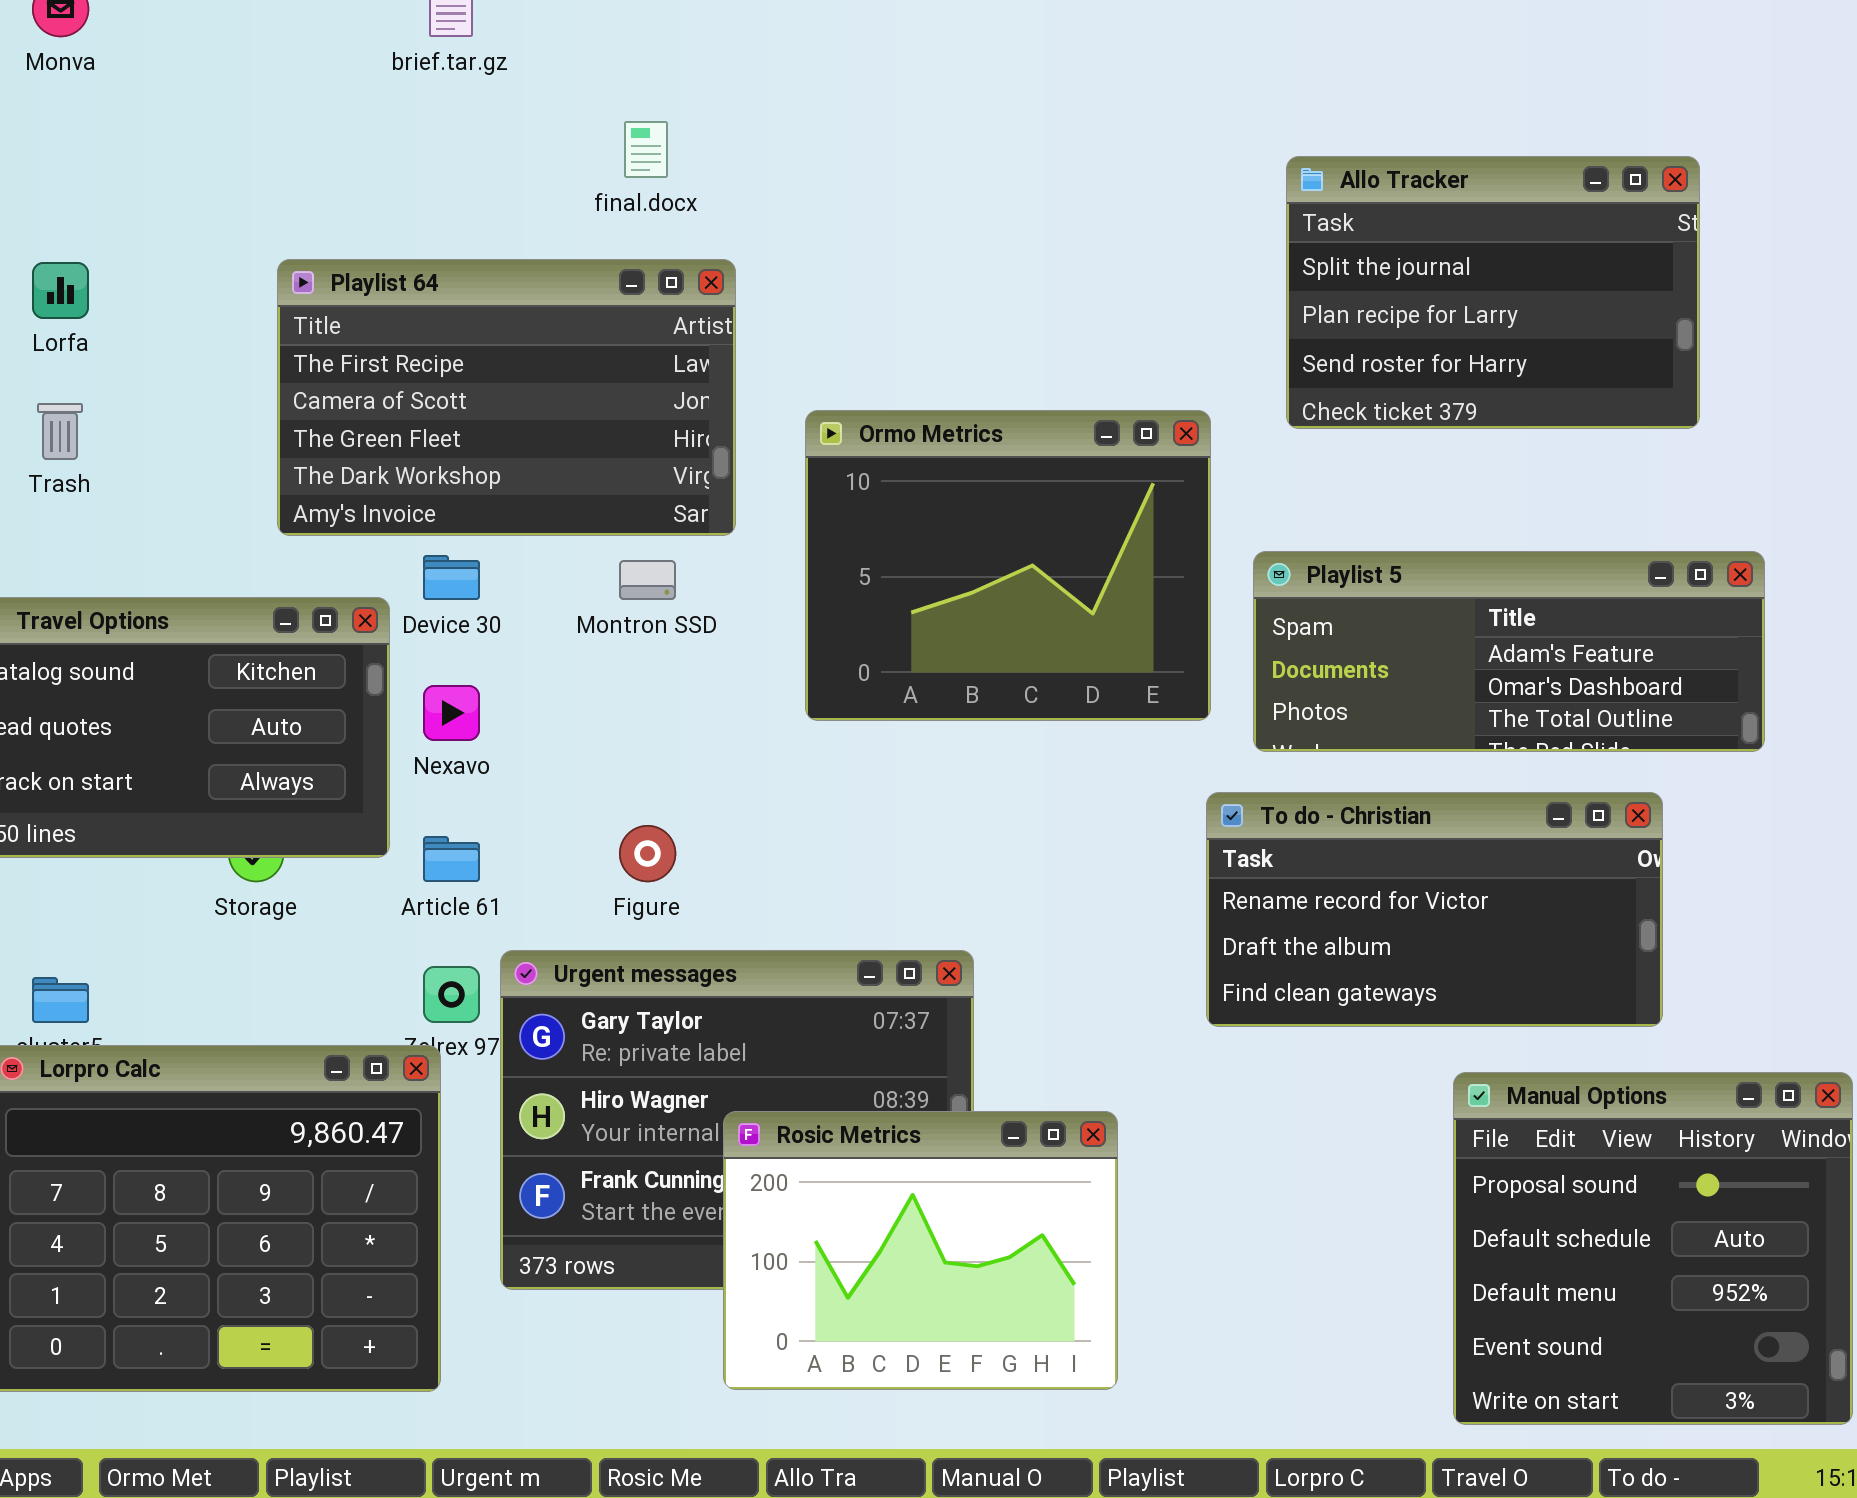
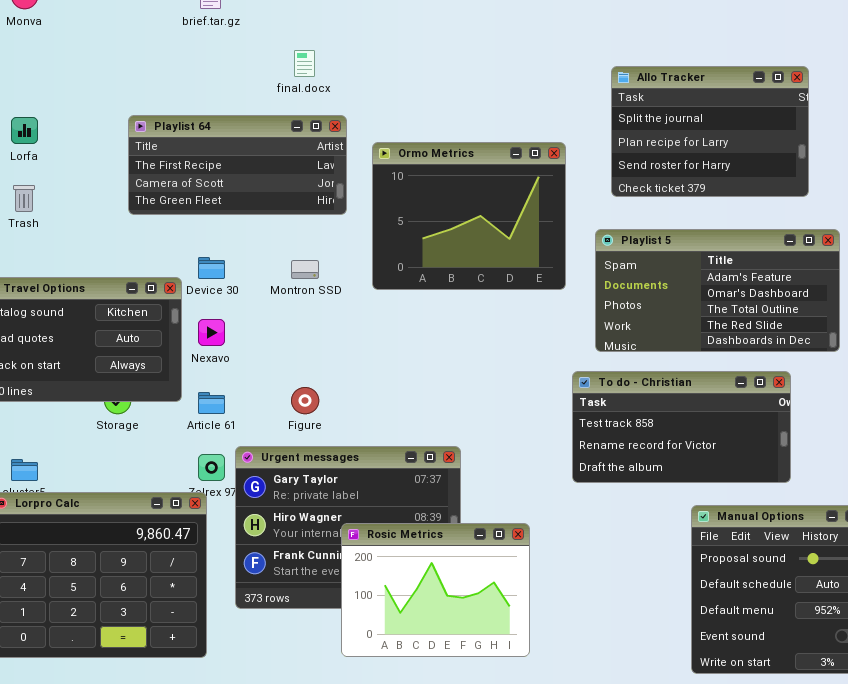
Playlist 64: [277,259,736,536] -> [128,115,347,215], resized
Ormo Metrics: [805,410,1211,721] -> [372,142,566,290], moved
Playlist 5: [1253,551,1765,752] -> [595,229,840,352], resized
To do - Christian: [1206,792,1663,1027] -> [572,371,791,483], scrolled up 1 row

